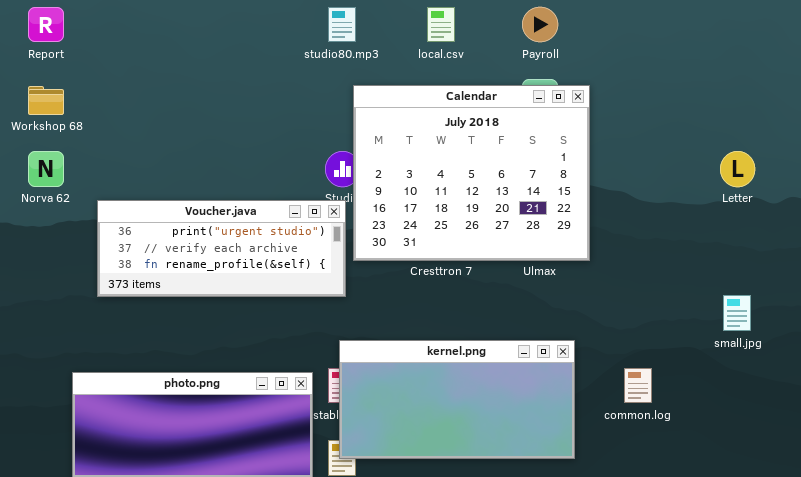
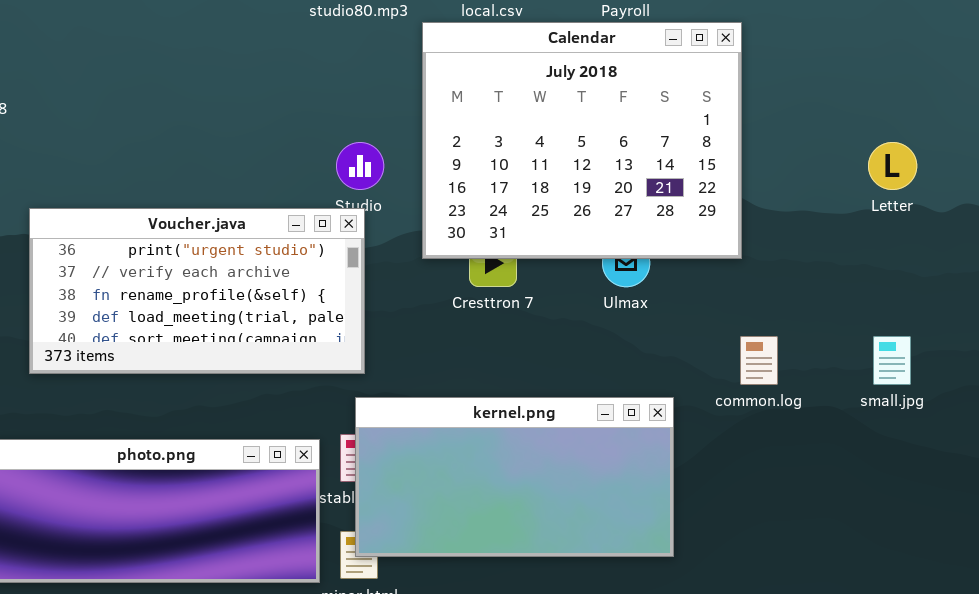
Calendar: [353,85,590,261] -> [422,22,742,259], moved
Voucher.java: [97,200,346,297] -> [29,208,365,374], resized
common.log: [624,368,652,403] -> [740,336,778,385], moved

